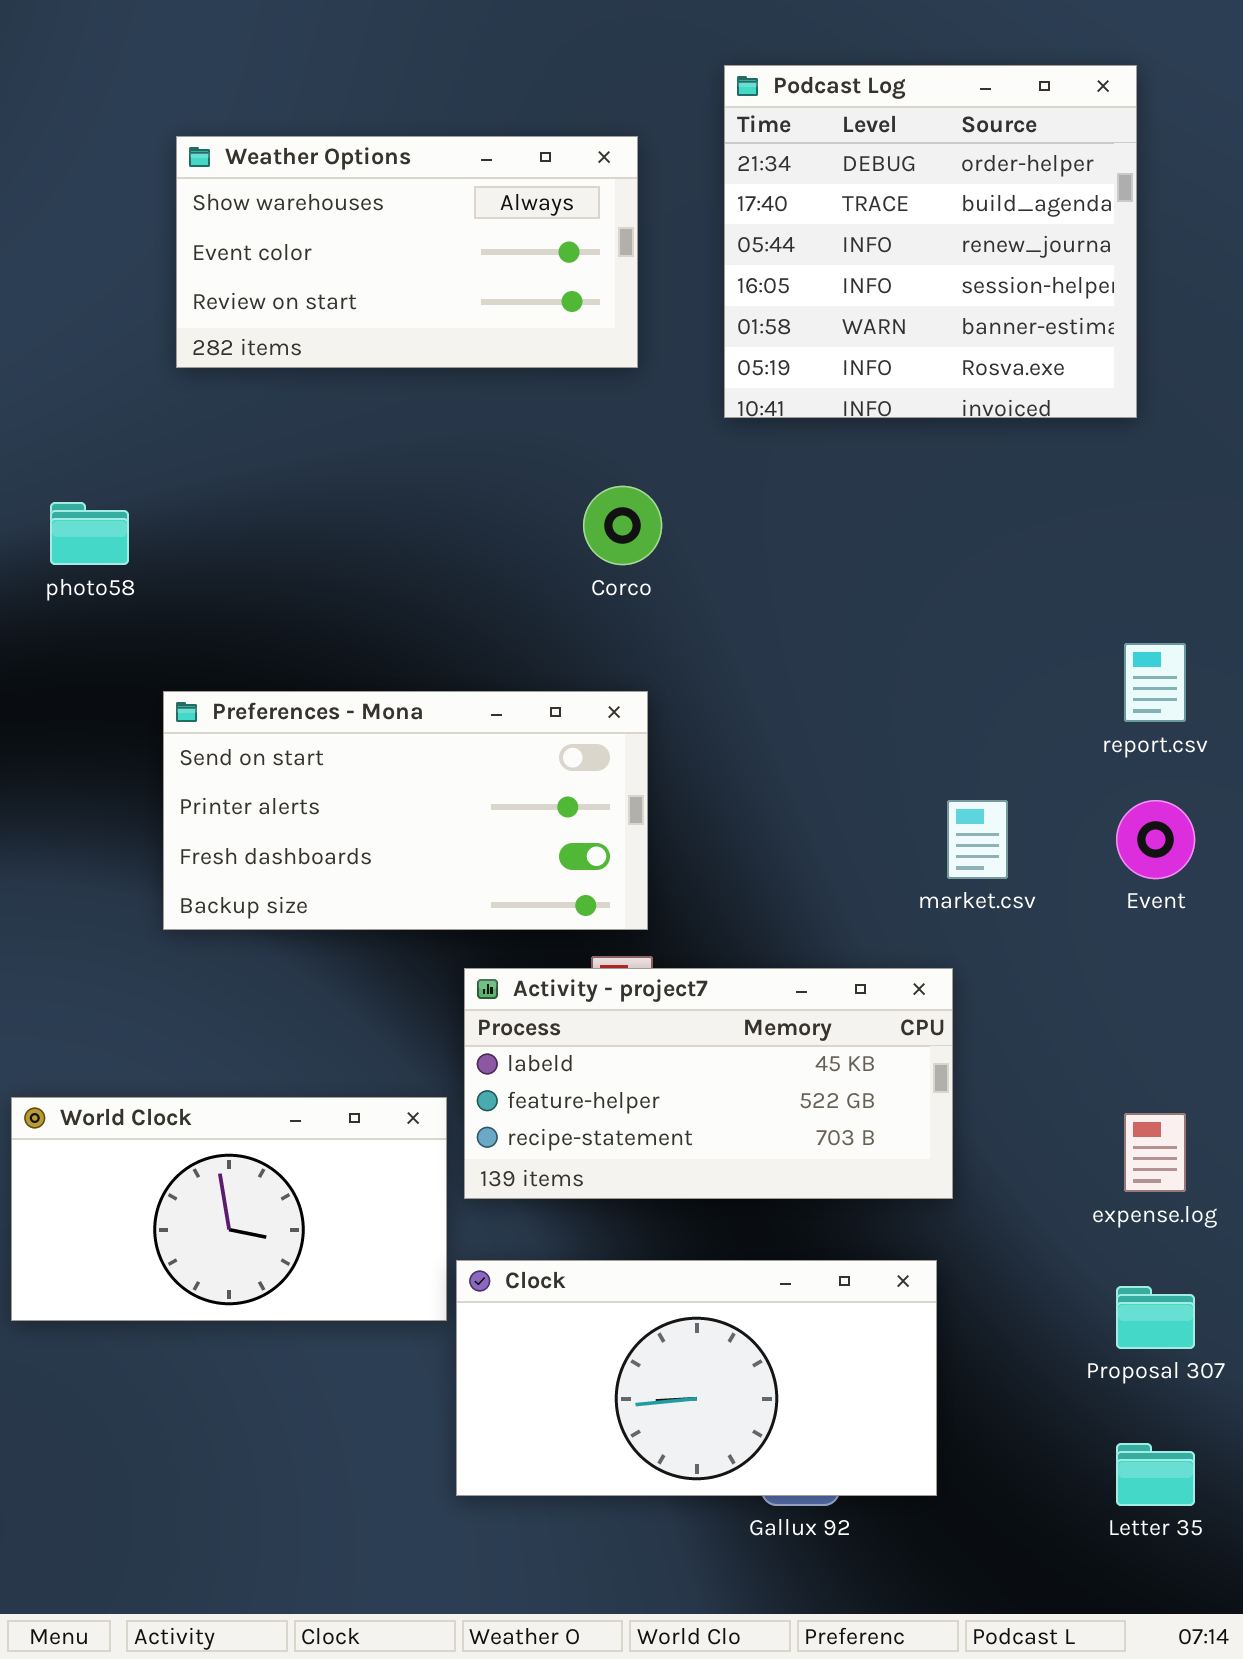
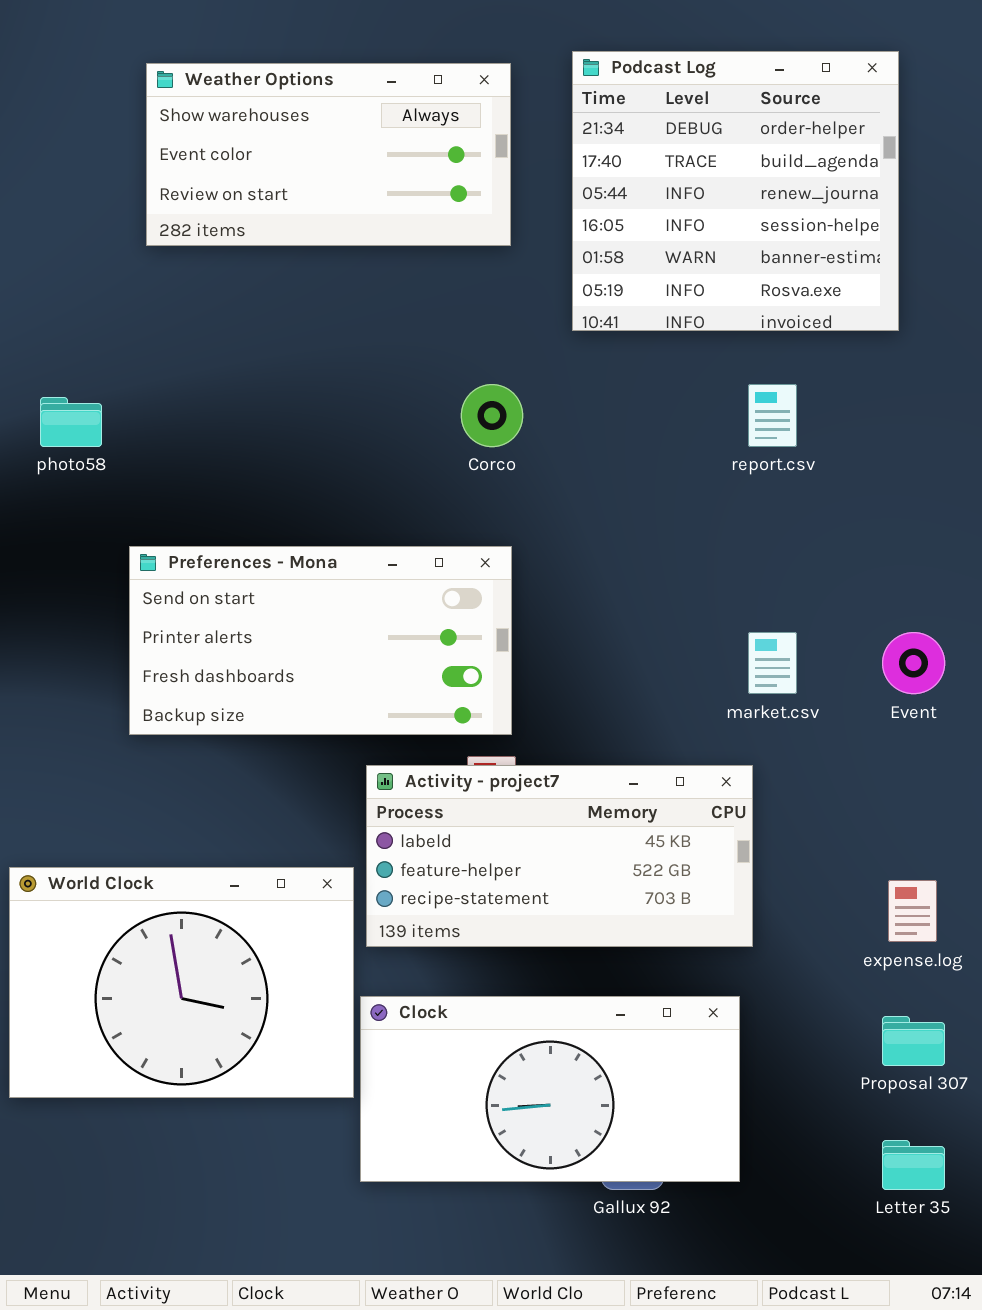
Weather Options: [176,136,638,368] -> [146,63,511,246], moved
report.csv: [1124,643,1186,722] -> [748,384,797,447], moved
World Clock: [11,1097,447,1321] -> [9,867,354,1098], resized

